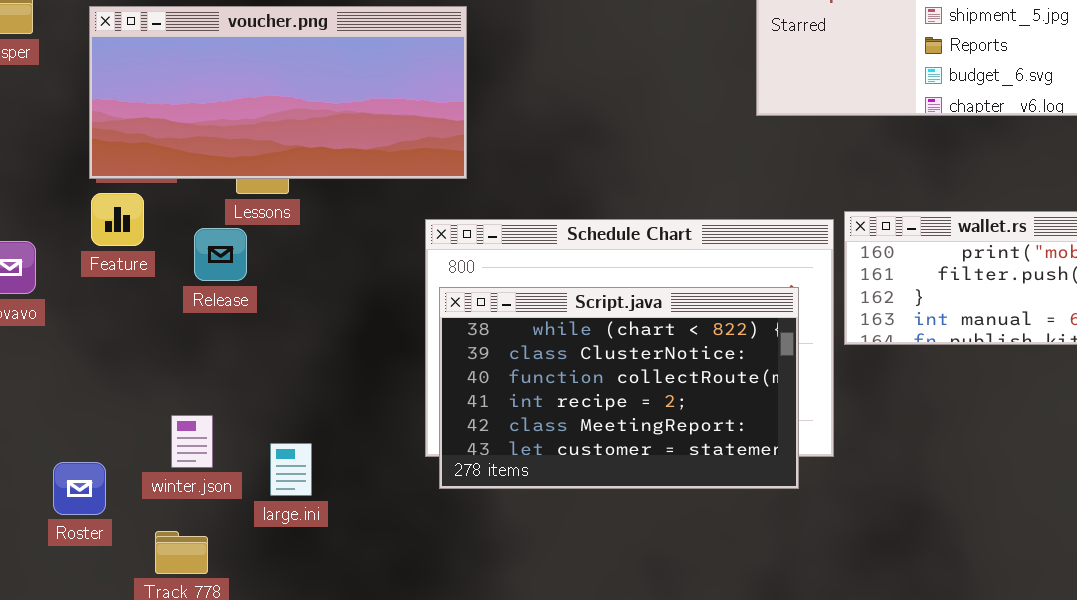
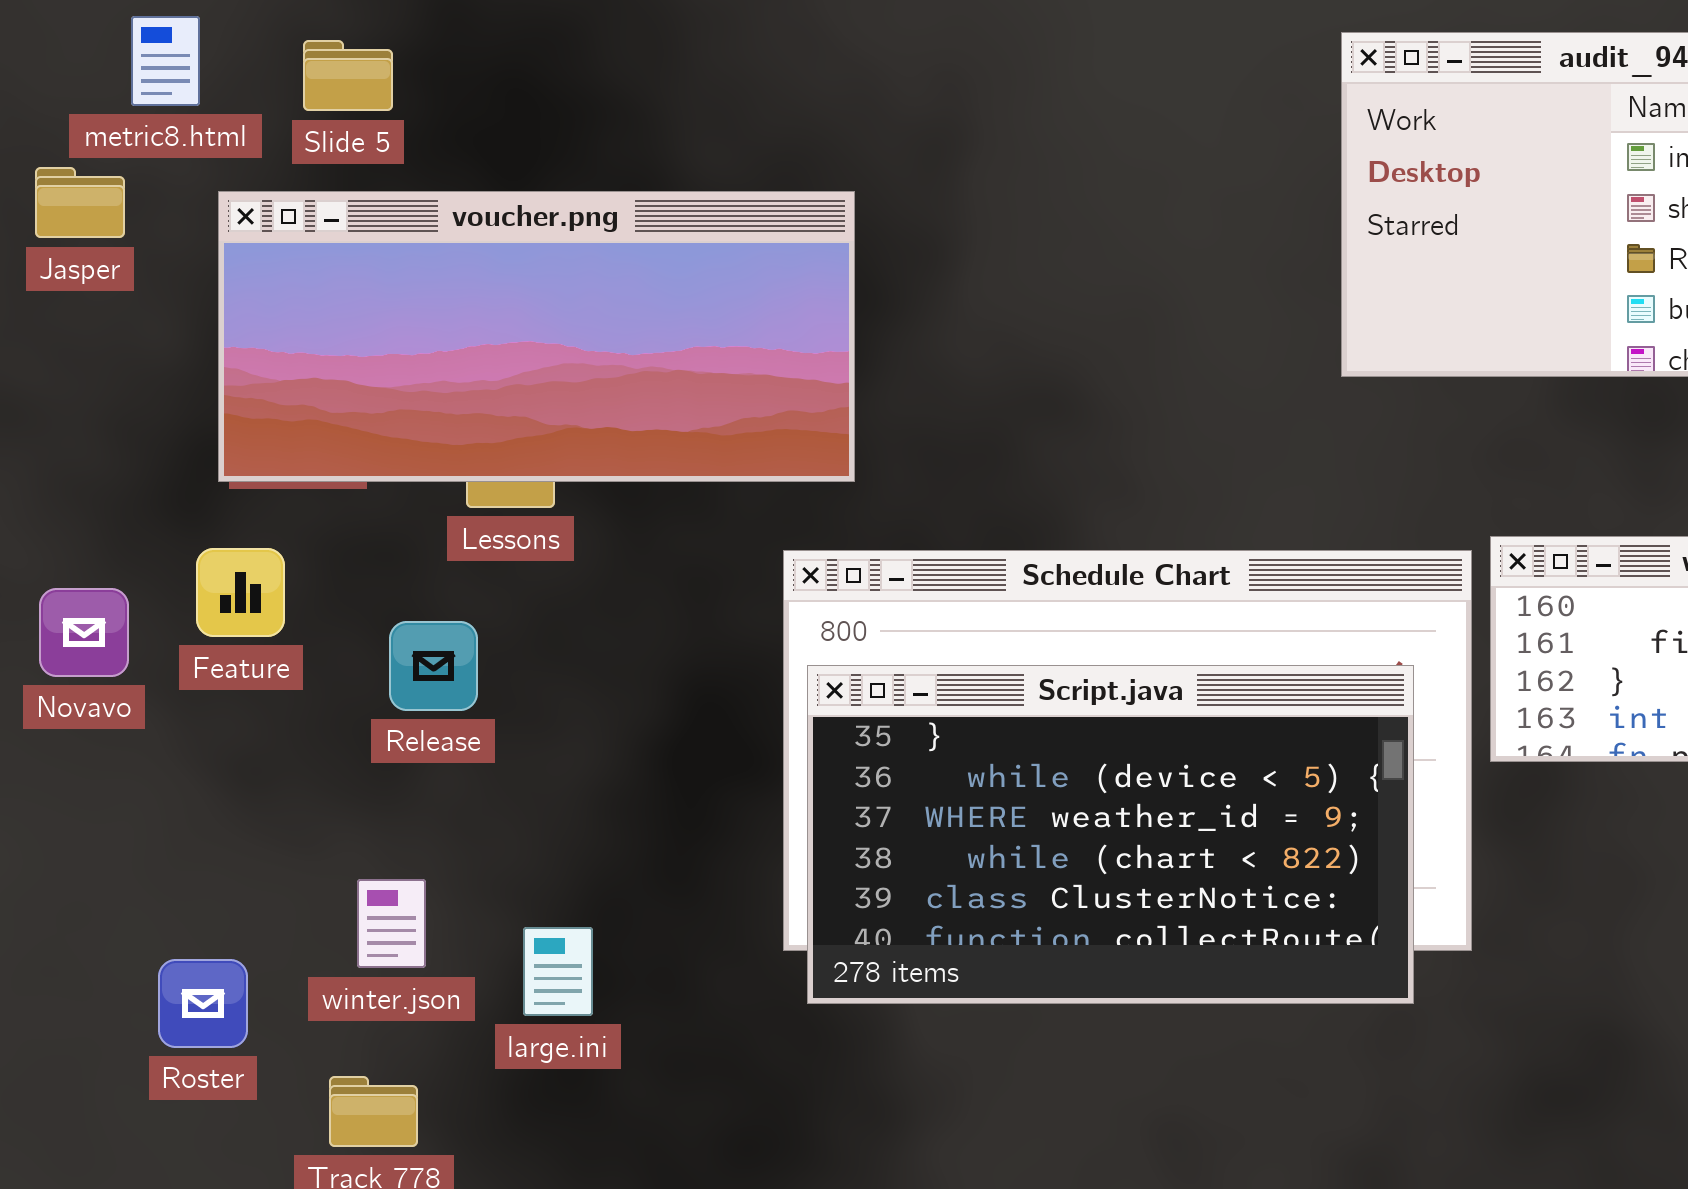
Feature: [91,193,144,246] -> [196,548,285,637], moved
Release: [194,228,247,281] -> [389,621,478,711], moved
Script.java: [439,287,799,489] -> [807,665,1414,1004], scrolled up 3 rows

